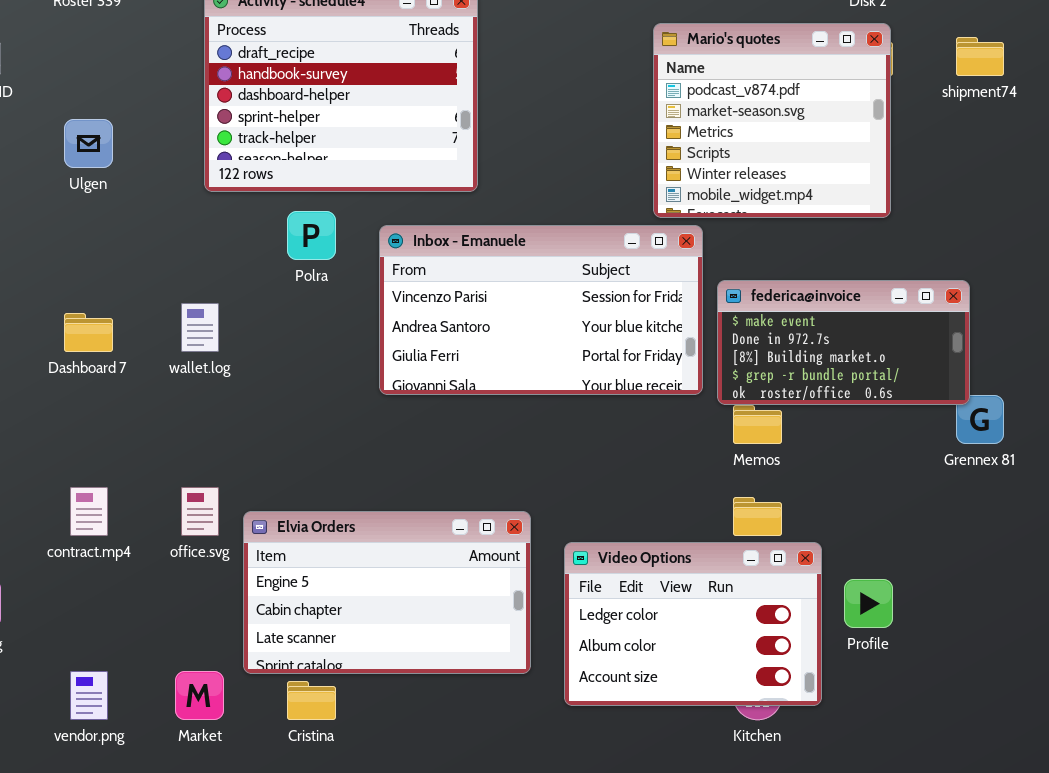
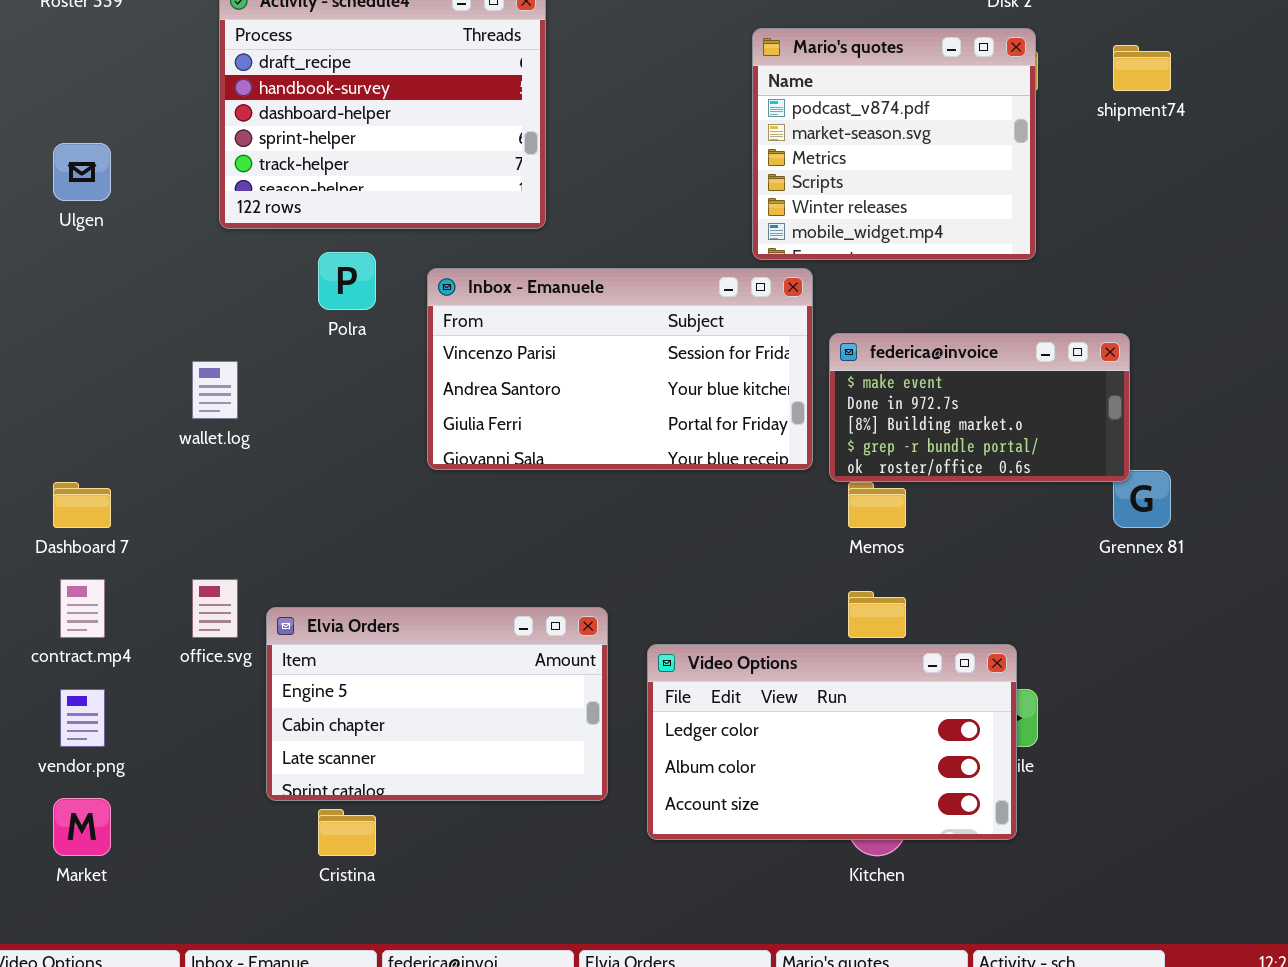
Dashboard 7: [64,313,113,352] -> [53,482,111,528], moved
Video Options: [564,542,822,706] -> [647,644,1017,840], resized
vendor.png: [70,671,108,720] -> [60,689,105,747], moved
Market: [175,671,224,720] -> [53,798,111,856], moved

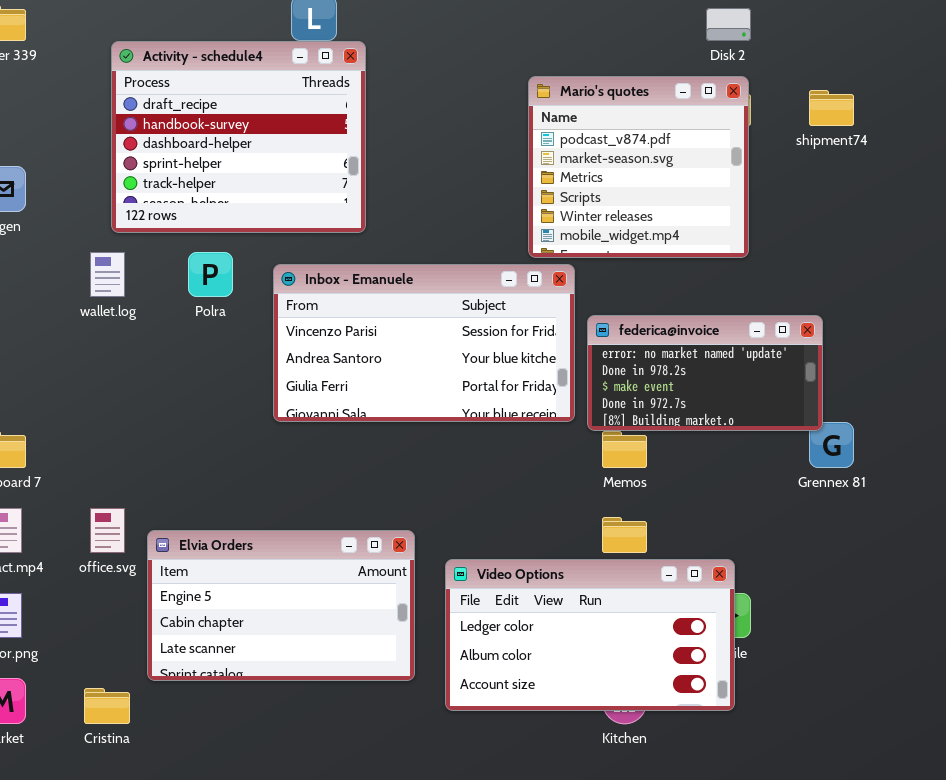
federica@invoice: [829,333,1130,482] -> [587,315,823,431], scrolled up 2 rows
wallet.log: [192,361,238,419] -> [90,252,125,297], moved
Cristina: [318,809,376,856] -> [84,688,130,724], moved

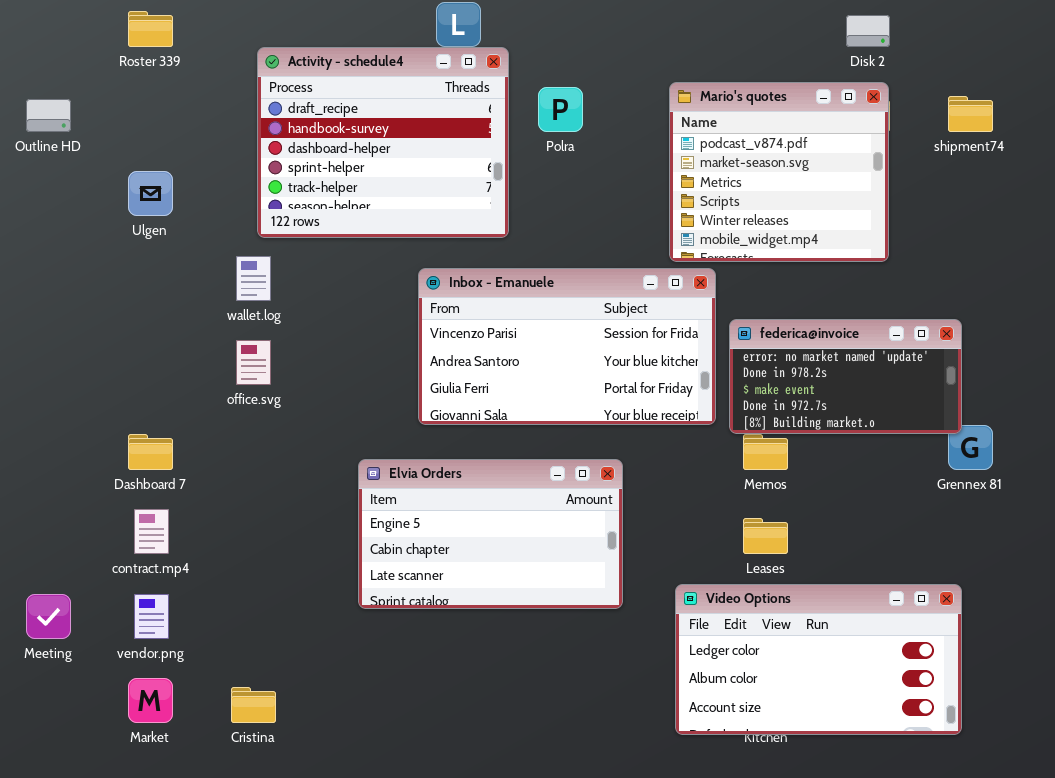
Polra: [188,252,233,297] -> [538,87,583,132], moved
office.svg: [90,508,125,553] -> [236,340,271,385], moved
Elvia Orders: [147,530,415,681] -> [358,459,623,609], moved
Video Options: [445,559,735,711] -> [675,584,962,735], moved

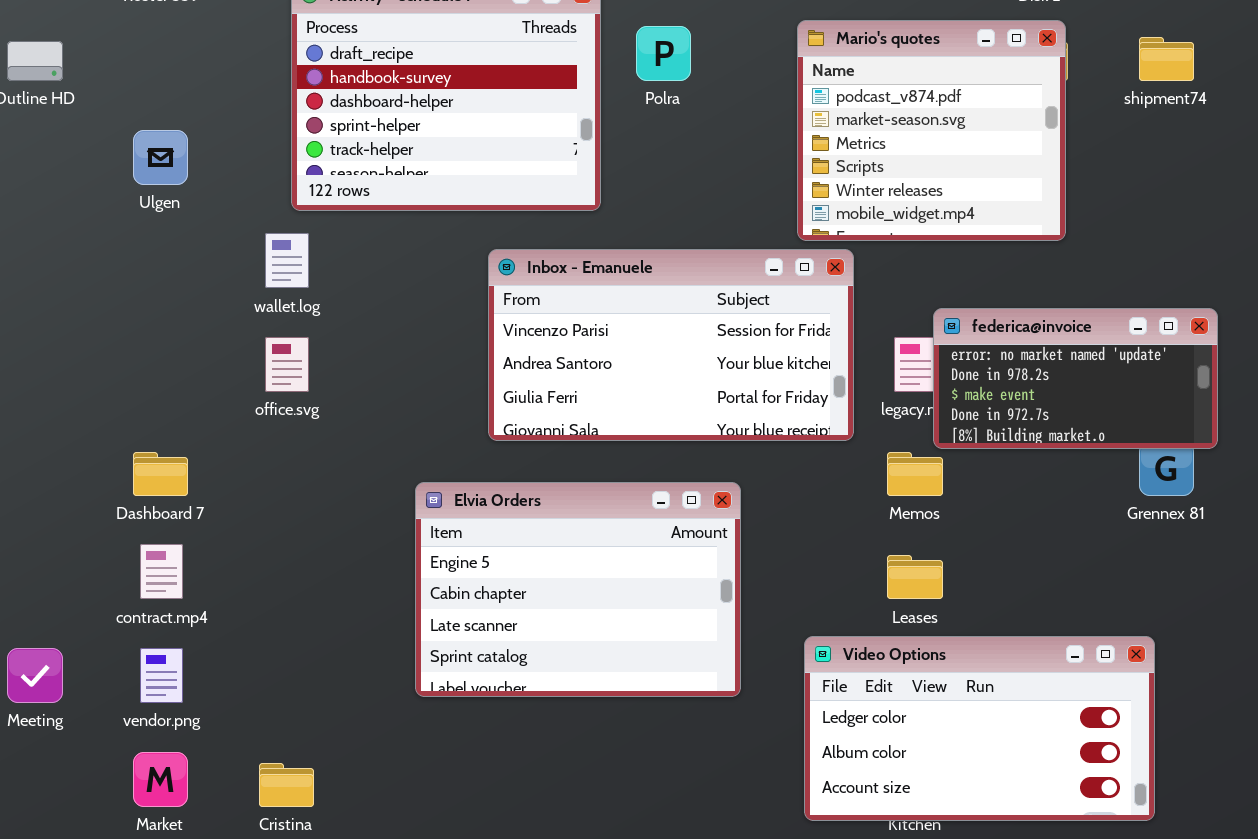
federica@invoice: [729,319,962,434] -> [933,308,1218,449], moved
Elvia Orders: [358,459,623,609] -> [415,482,741,697], resized

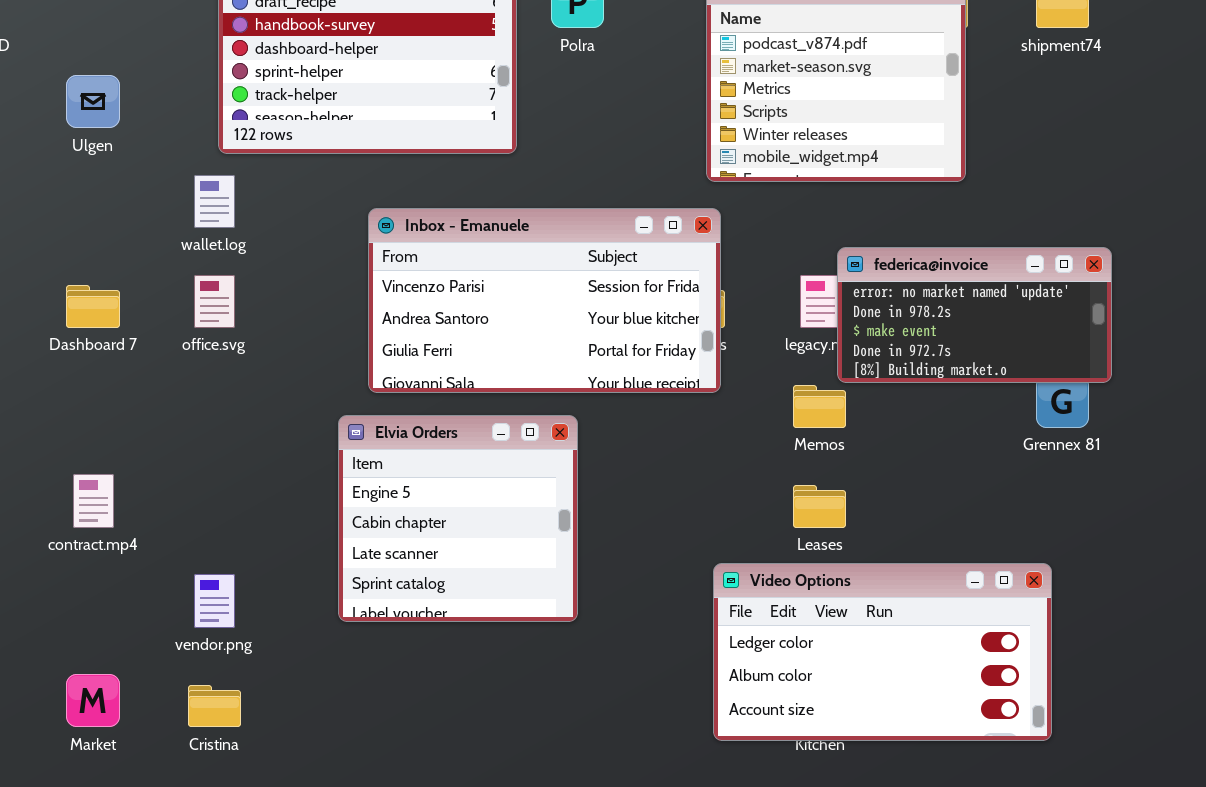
Inbox - Emanuele: [488,249,854,441] -> [368,208,721,393], moved
Dashboard 7: [133,452,188,496] -> [66,285,120,328], moved
Elvia Orders: [415,482,741,697] -> [338,415,578,622], resized
vendor.png: [140,648,183,703] -> [194,574,235,628], moved

